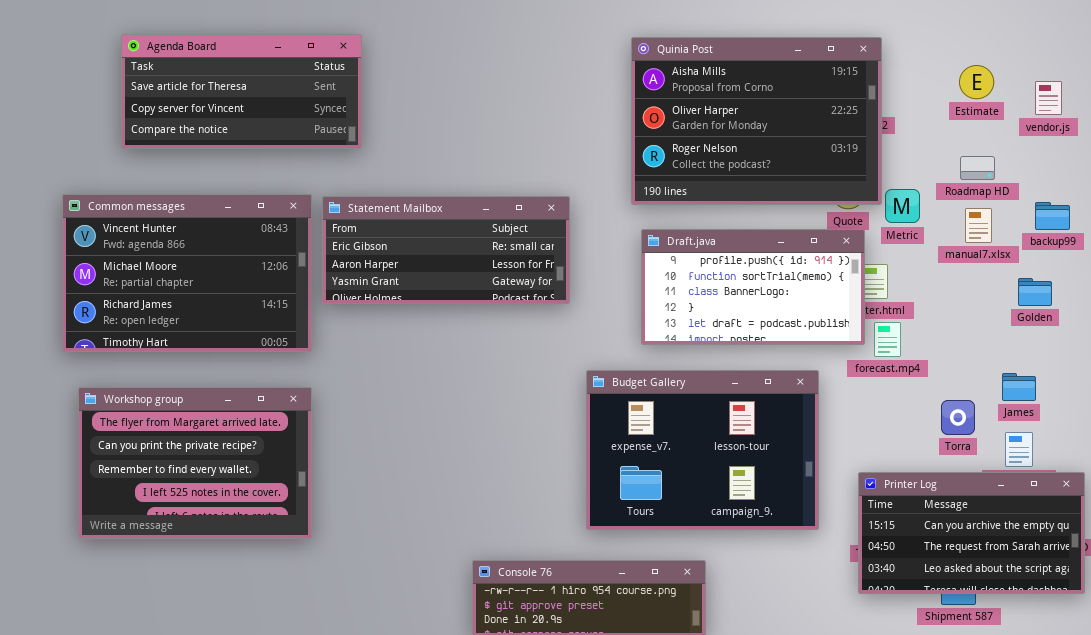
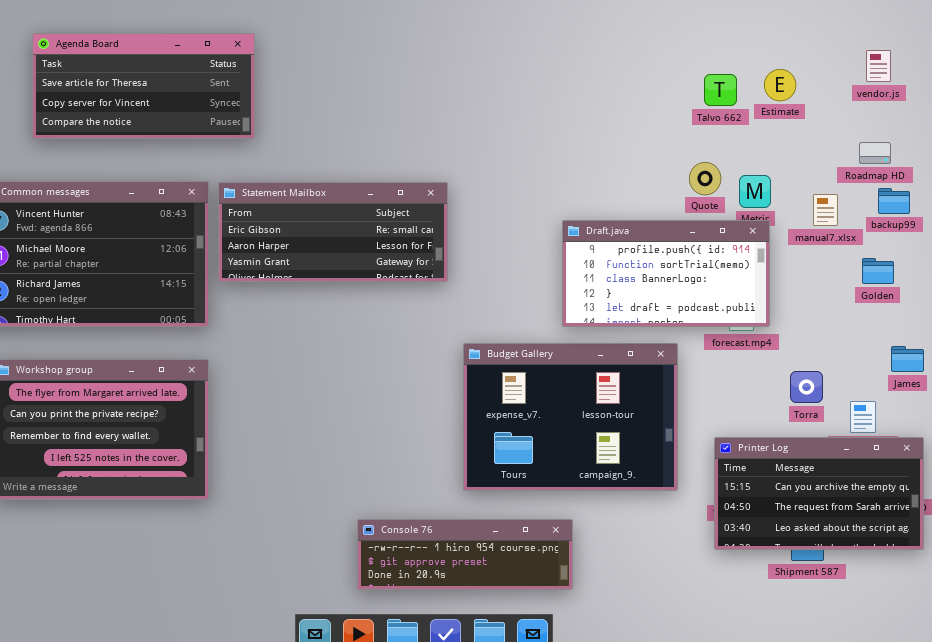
Quinia Post: [631,37,882,205] -> none, closed
Estimate: [959,65,994,99] -> [764,69,796,101], moved
vendor.js: [1035,81,1062,115] -> [866,50,891,82], moved
Roadmap HD: [960,156,995,180] -> [859,142,891,164], moved
Draft.java: [641,229,865,345] -> [562,220,770,327], moved
James: [1002,373,1036,401] -> [891,346,924,372], moved

